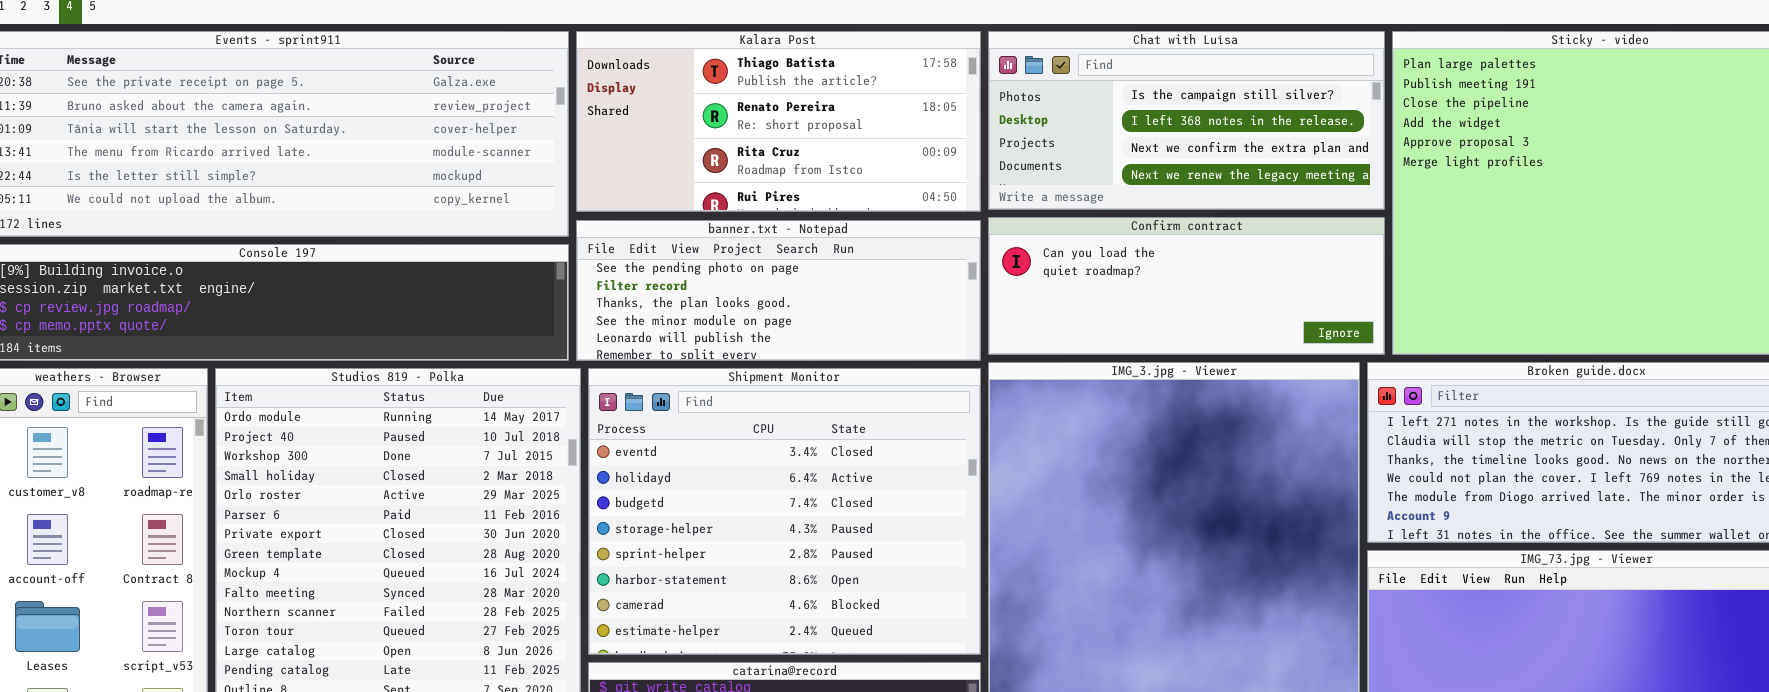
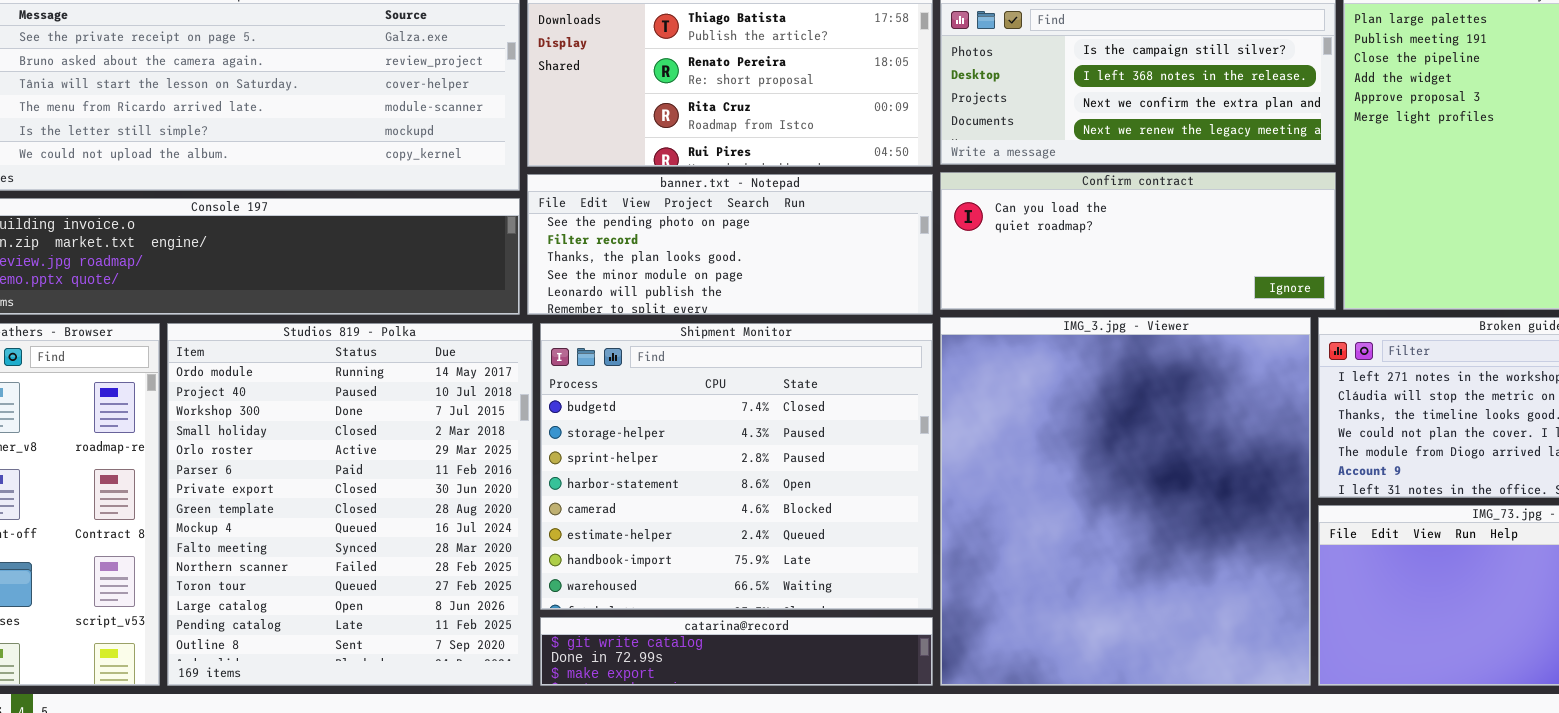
Shipment Monitor: [588,368,981,655] -> [540,323,933,610], scrolled down 2 rows

